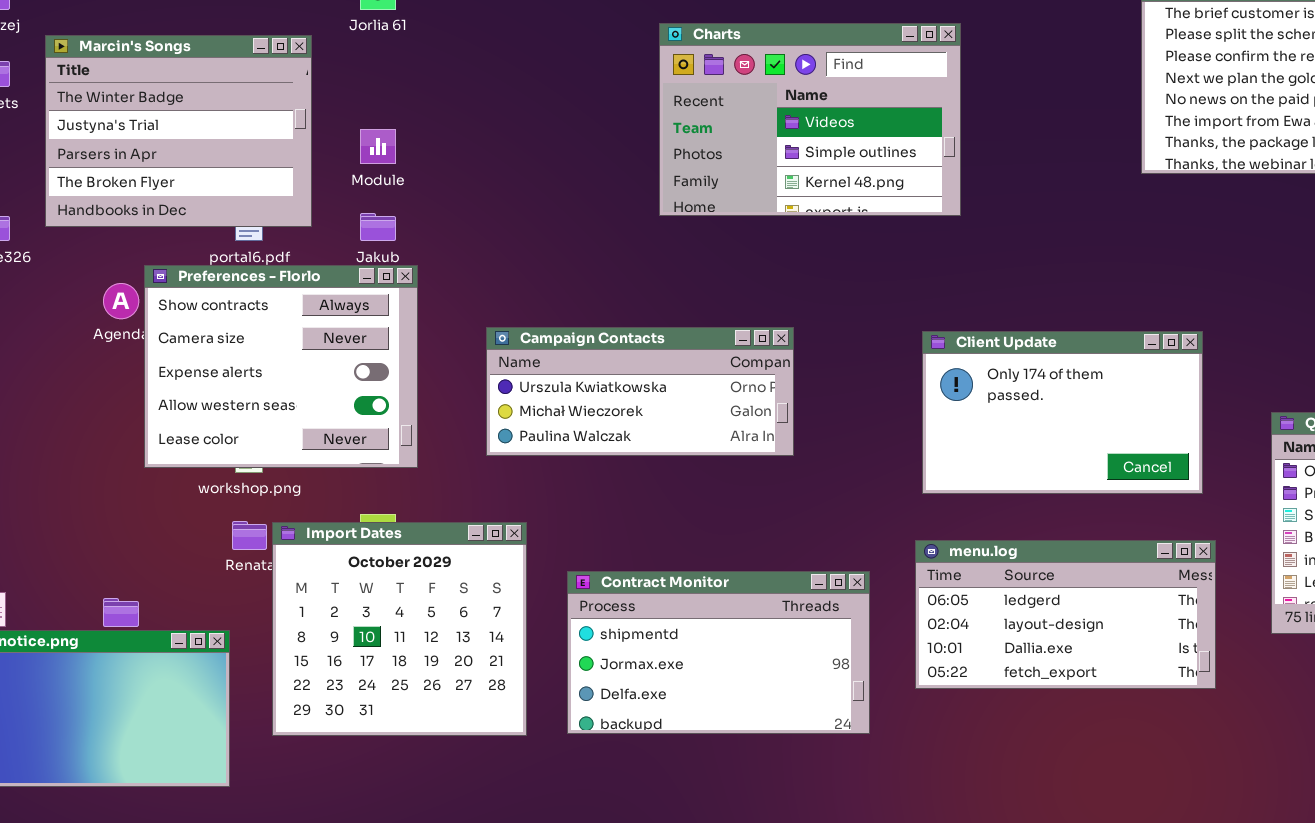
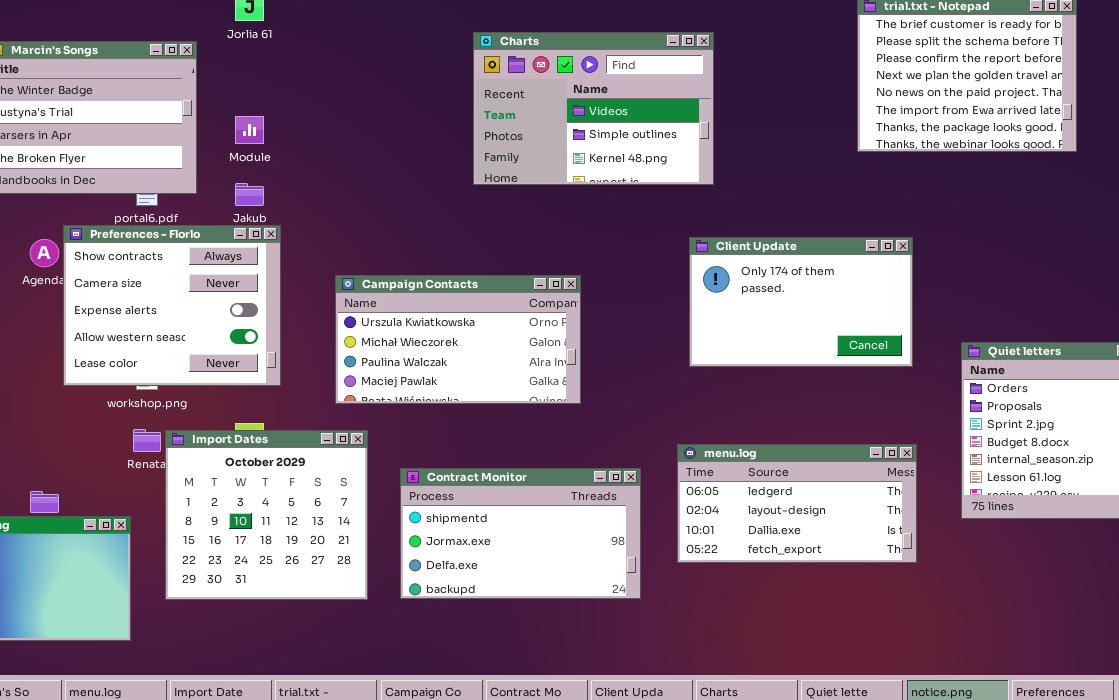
Campaign Contacts: [486,327,794,456] -> [335,275,581,404], resized
Client Update: [922,331,1203,494] -> [689,237,913,367], moved

